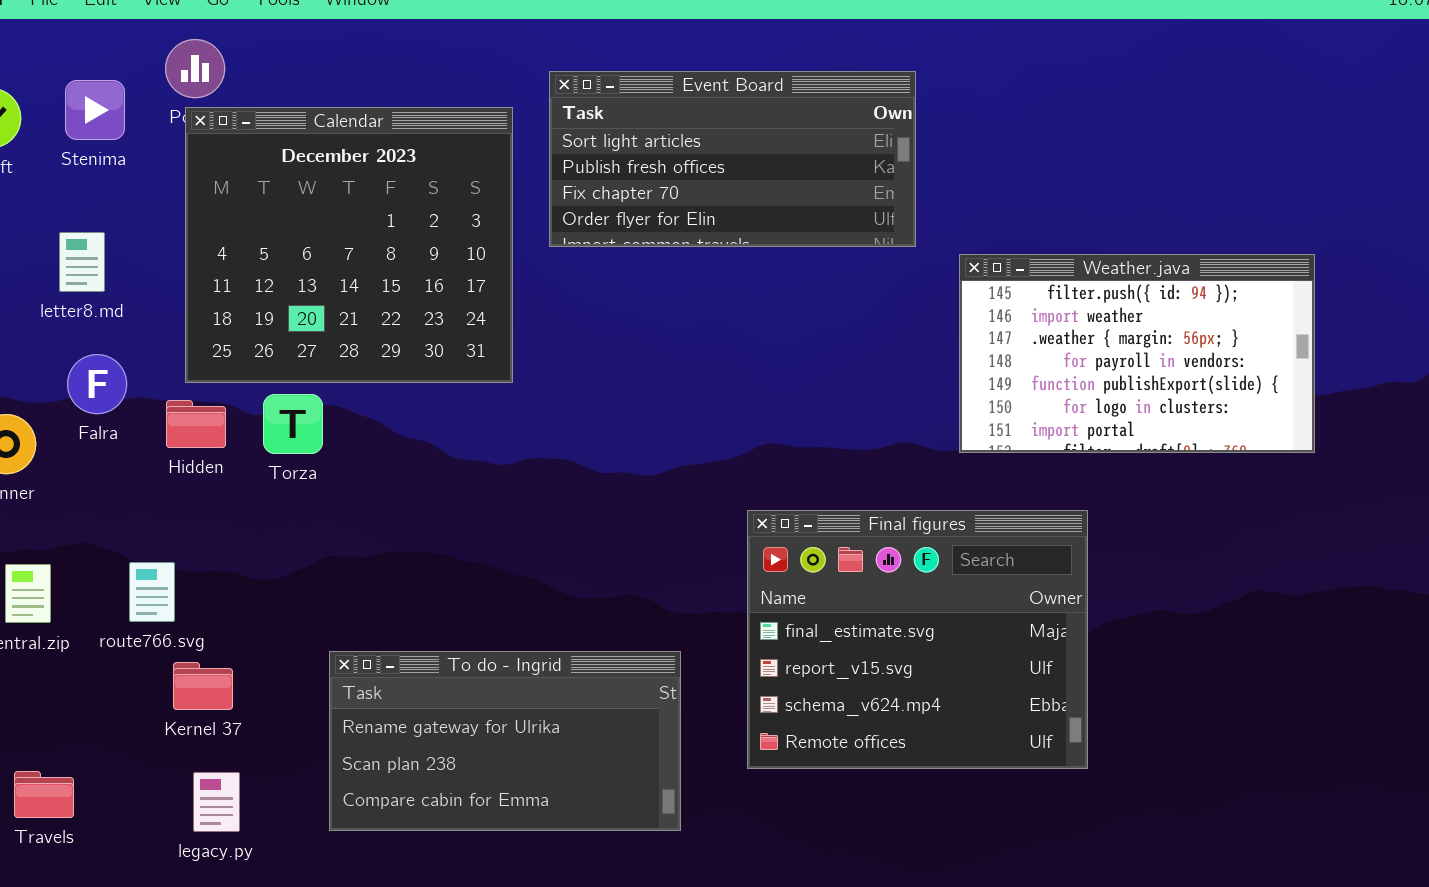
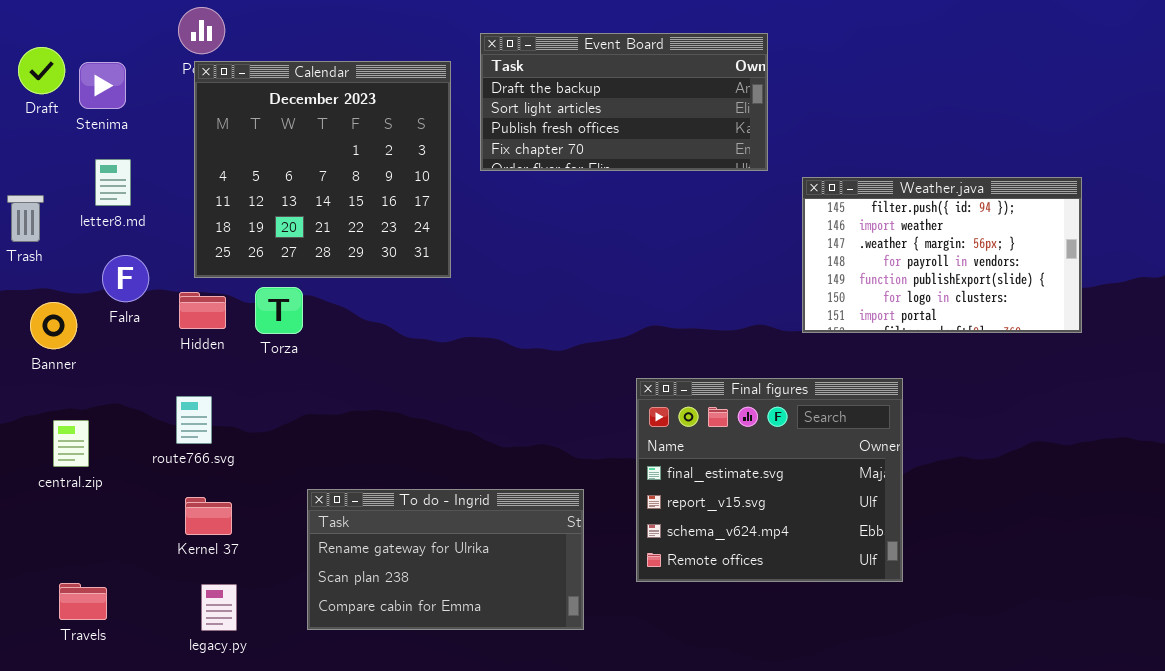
Event Board: [549,71,916,247] -> [480,33,768,171], scrolled up 1 row
Stenima: [65,80,125,140] -> [79,62,126,109], moved
route766.svg: [129,562,175,622] -> [176,396,212,444], moved

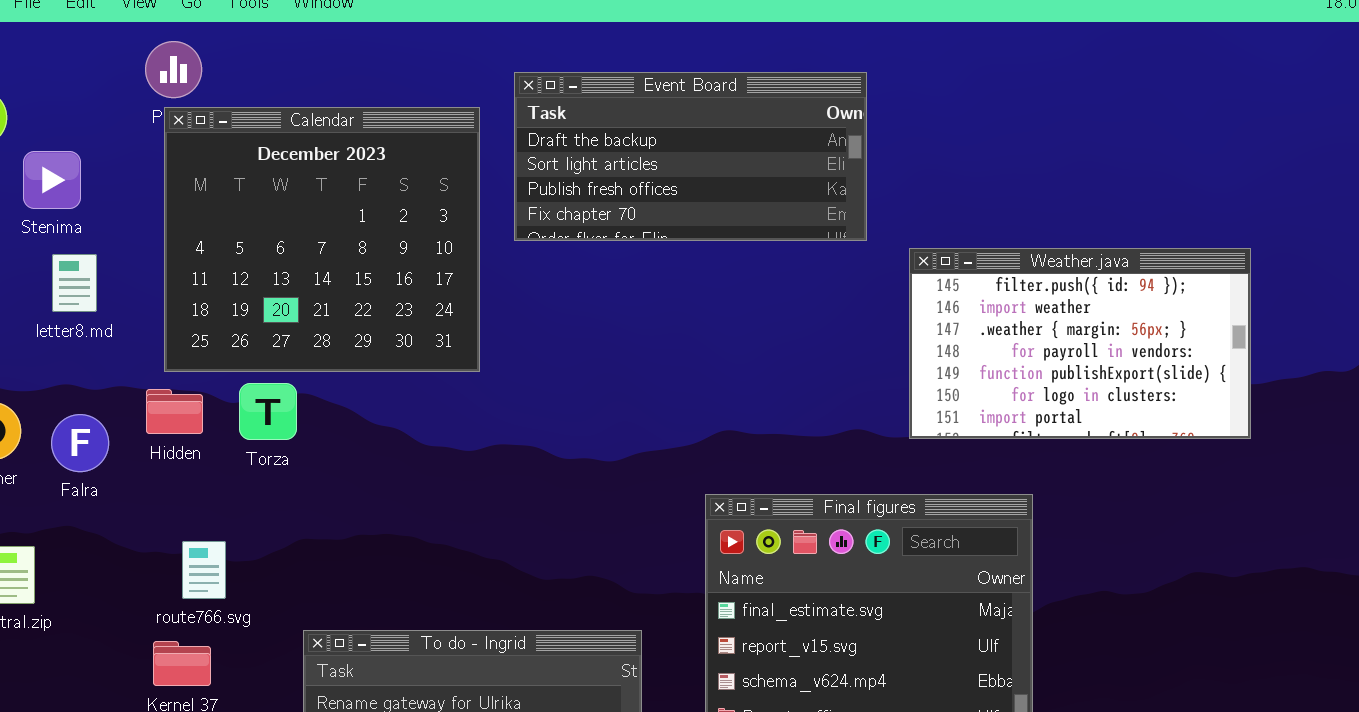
Stenima: [79,62,126,109] -> [23,151,81,209], moved
letter8.md: [95,159,131,206] -> [52,254,97,312], moved
Falra: [102,255,149,302] -> [51,414,109,472], moved
route766.svg: [176,396,212,444] -> [182,541,226,599], moved

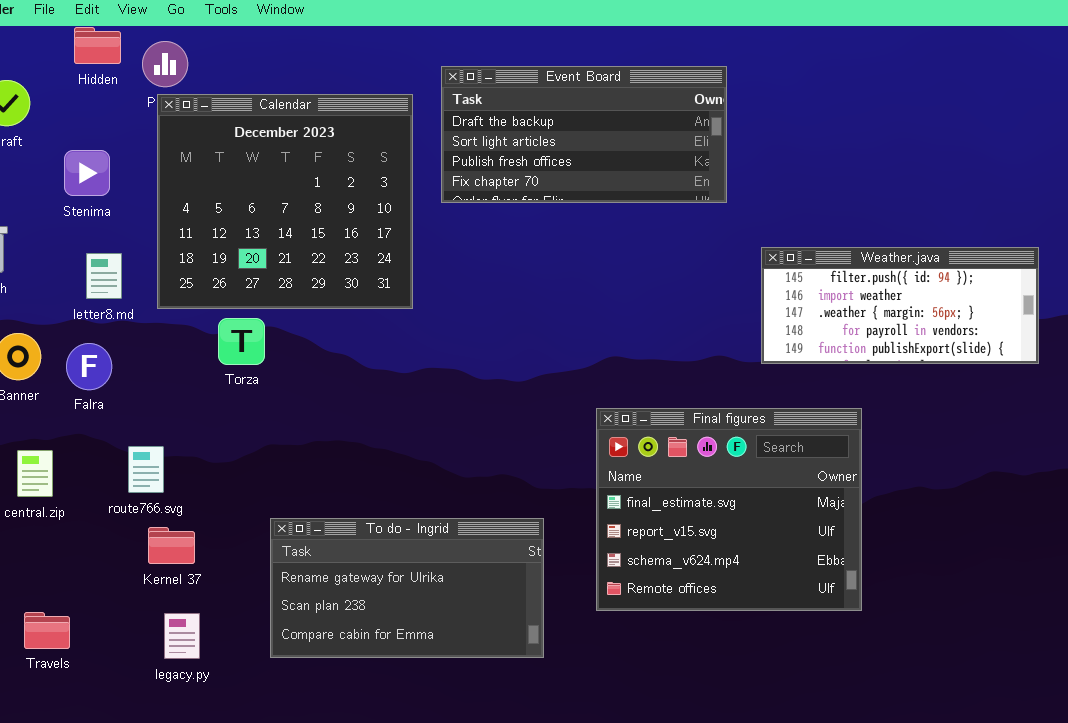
Stenima: [23,151,81,209] -> [64,150,110,196], moved
Weather.java: [909,248,1251,439] -> [761,247,1039,364], resized
letter8.md: [52,254,97,312] -> [86,253,122,299], moved
Hidden: [146,389,203,434] -> [74,27,121,64], moved
route766.svg: [182,541,226,599] -> [128,446,164,493], moved

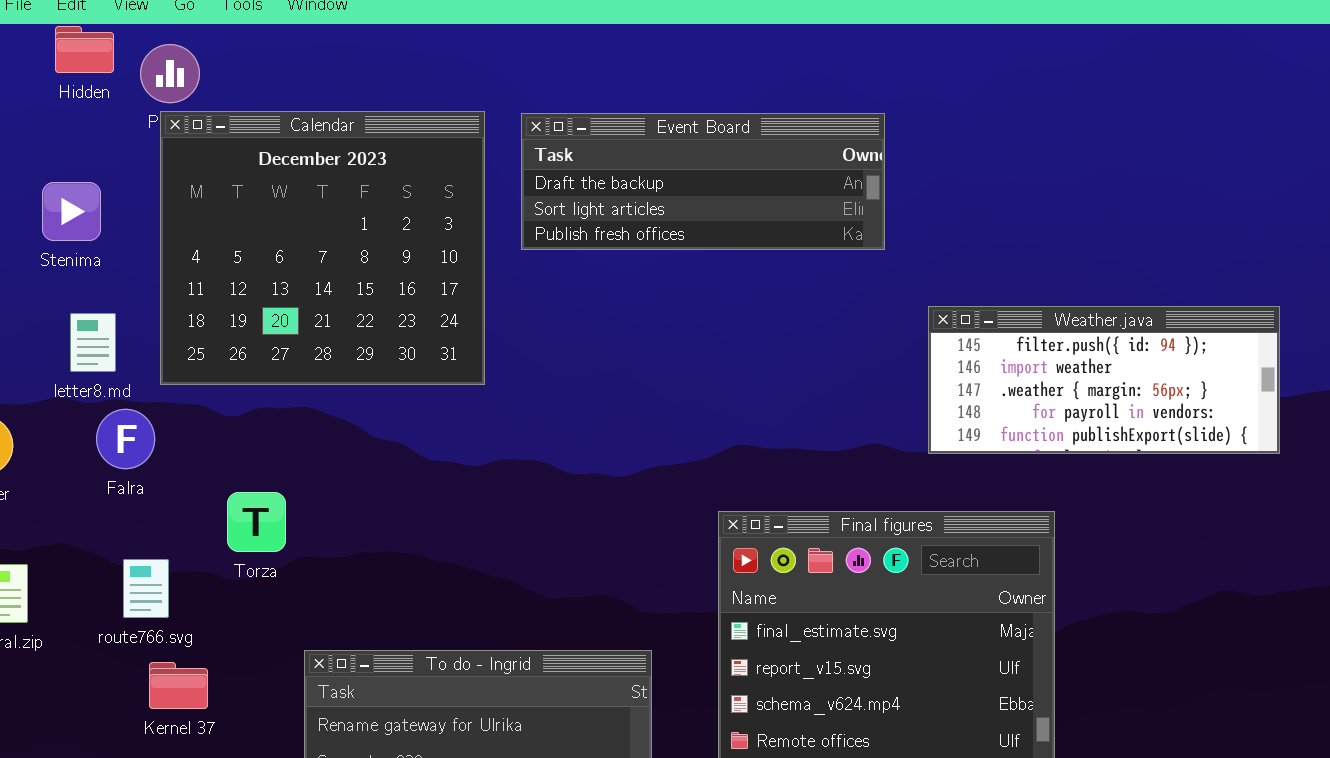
Event Board: [441,66,727,203] -> [521,113,885,250], resized
Torza: [218,318,265,365] -> [227,492,286,552], moved
Falra: [66,343,112,390] -> [96,409,155,469], moved

